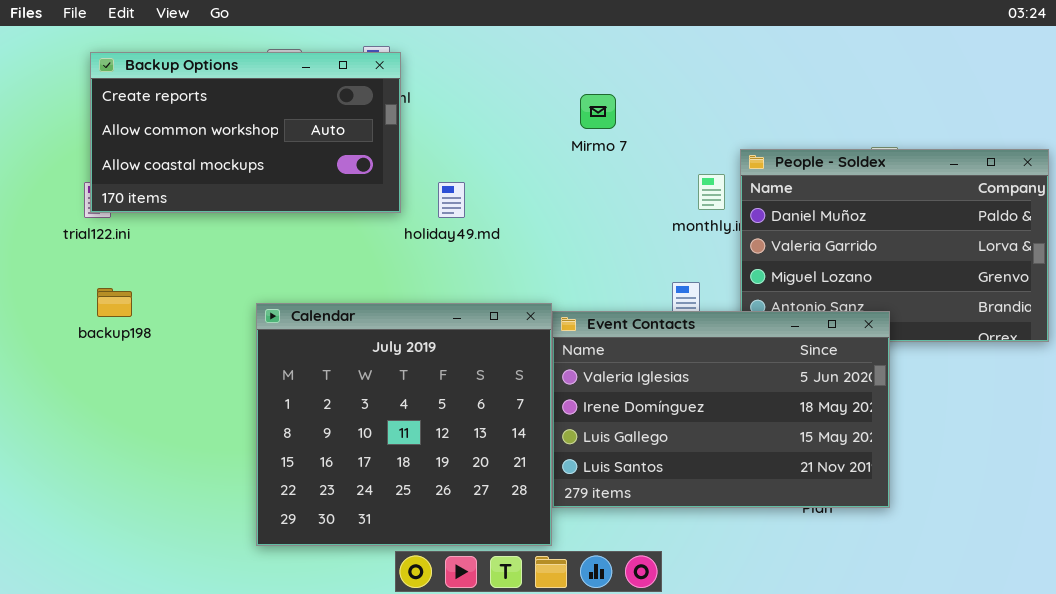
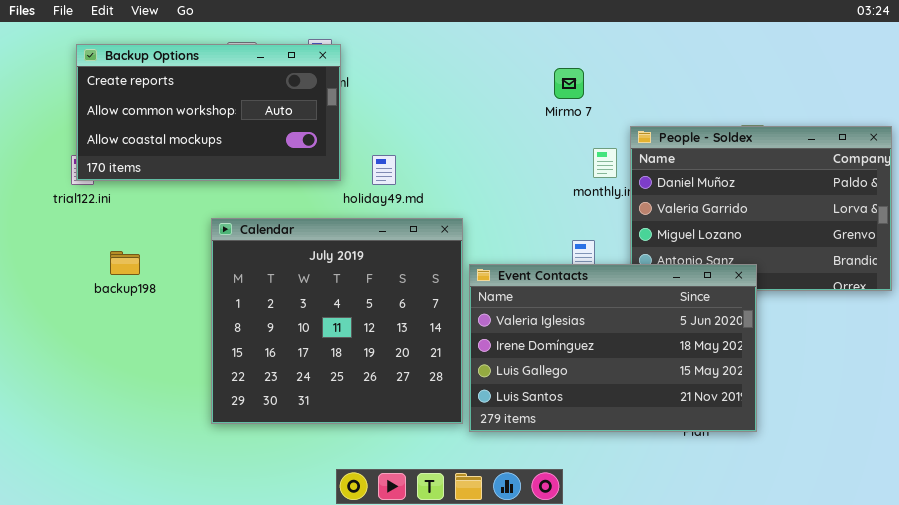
Mirmo 7: [580,94,616,129] -> [554,68,584,99], moved
backup198: [97,288,132,317] -> [110,251,140,275], moved
Calendar: [256,303,552,546] -> [211,218,463,424], moved

